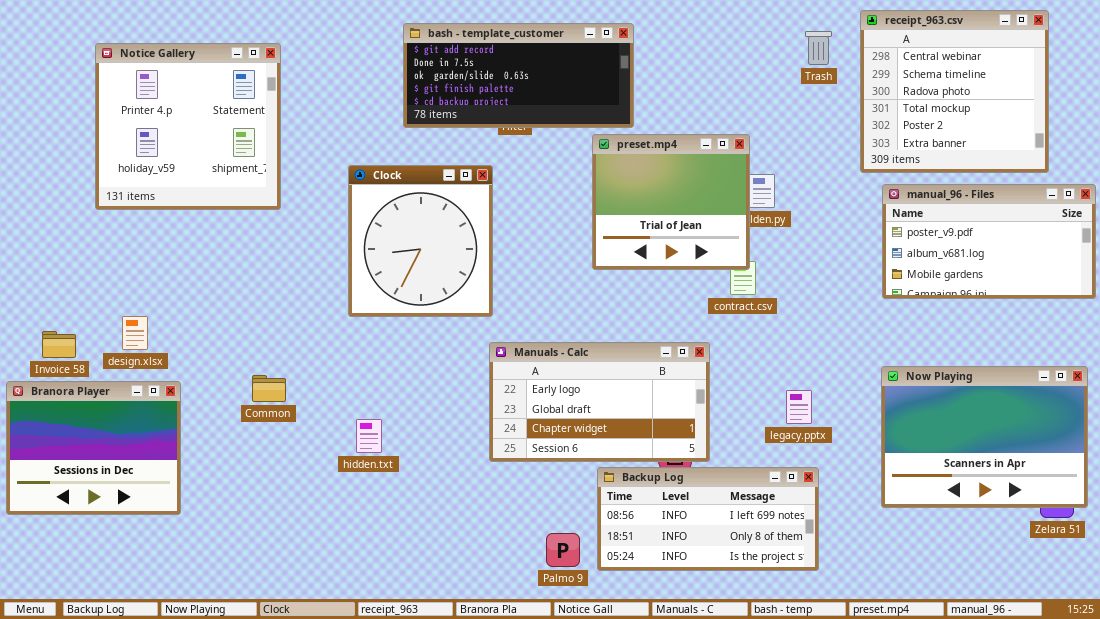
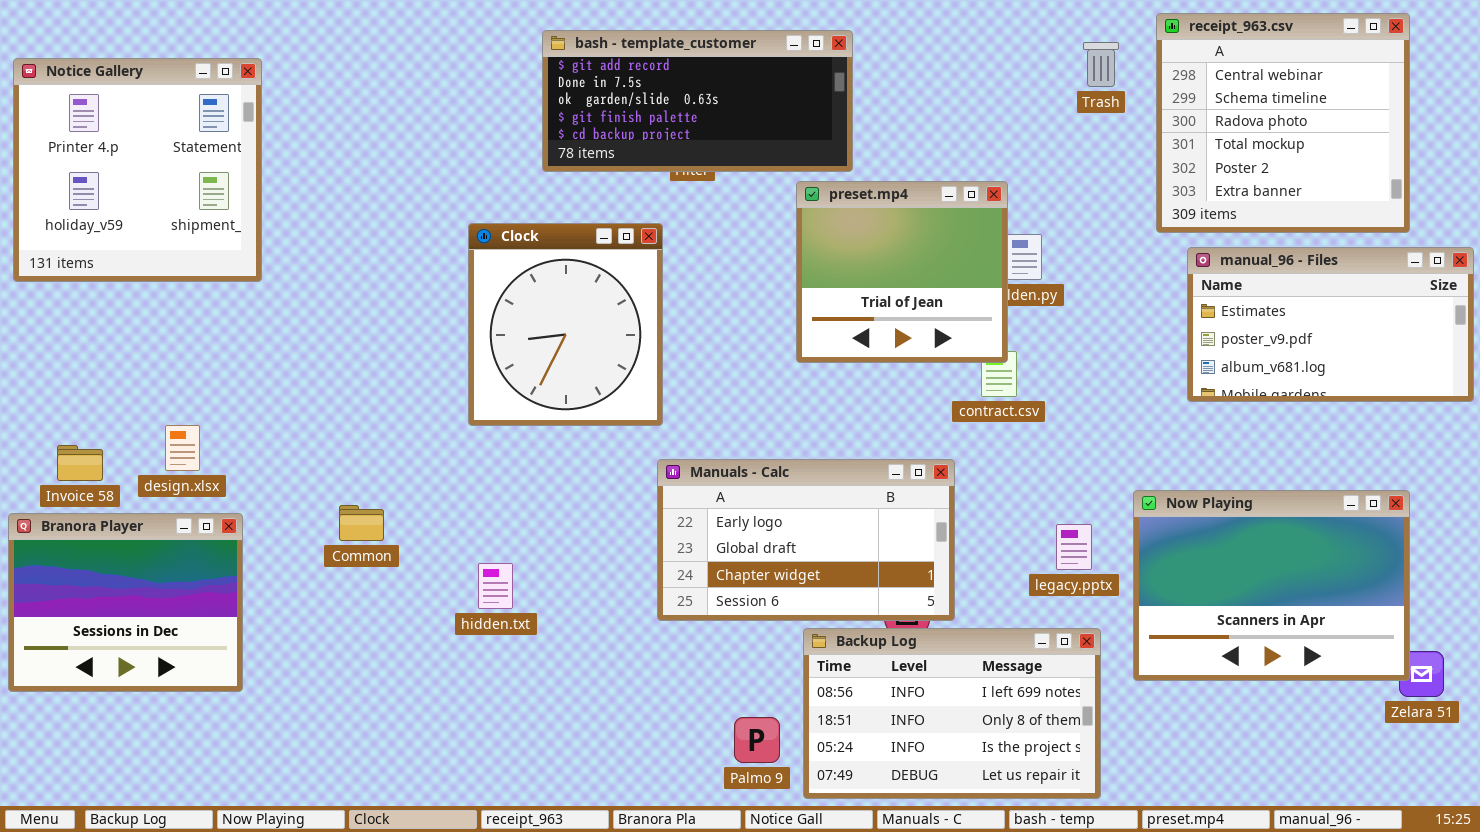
Notice Gallery: [95,43,281,210] -> [13,58,262,282], moved
manual_96 - Files: [882,184,1096,299] -> [1187,247,1474,402], scrolled up 1 row
Now Playing: [881,366,1088,508] -> [1133,490,1410,681], moved
Backup Log: [597,467,819,571] -> [803,628,1101,799], resized

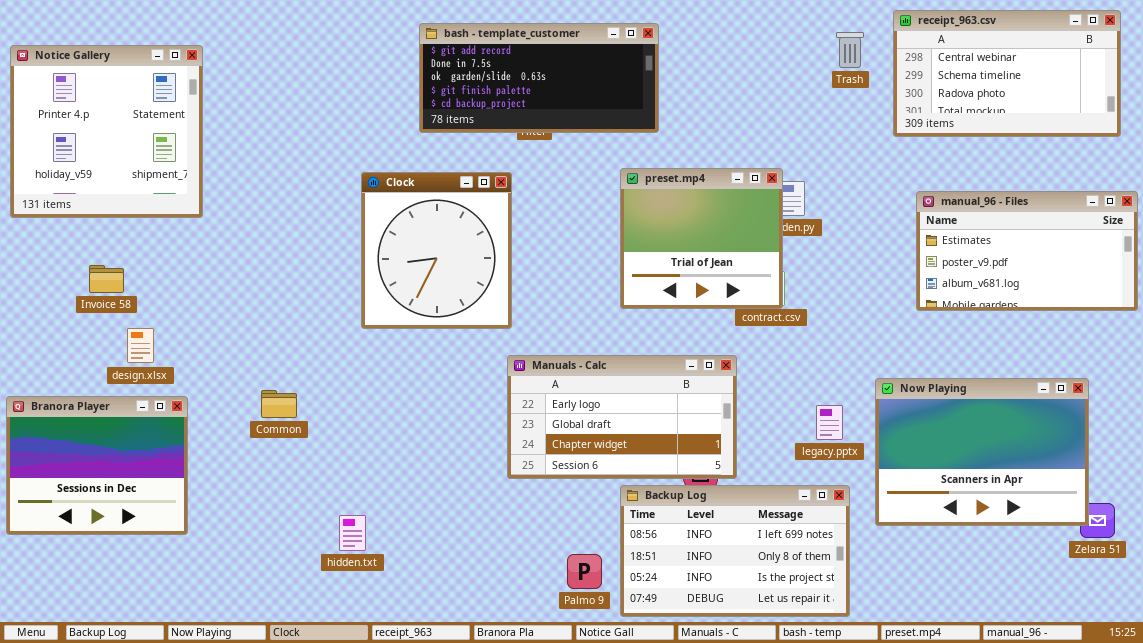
receipt_963.csv: [1156,13,1410,233] -> [893,10,1121,137], resized
preset.mp4: [796,181,1008,363] -> [620,168,783,309], moved
Invoice 58: [57,445,103,481] -> [89,265,124,293], moved
hidden.txt: [478,563,513,609] -> [339,515,366,551], moved

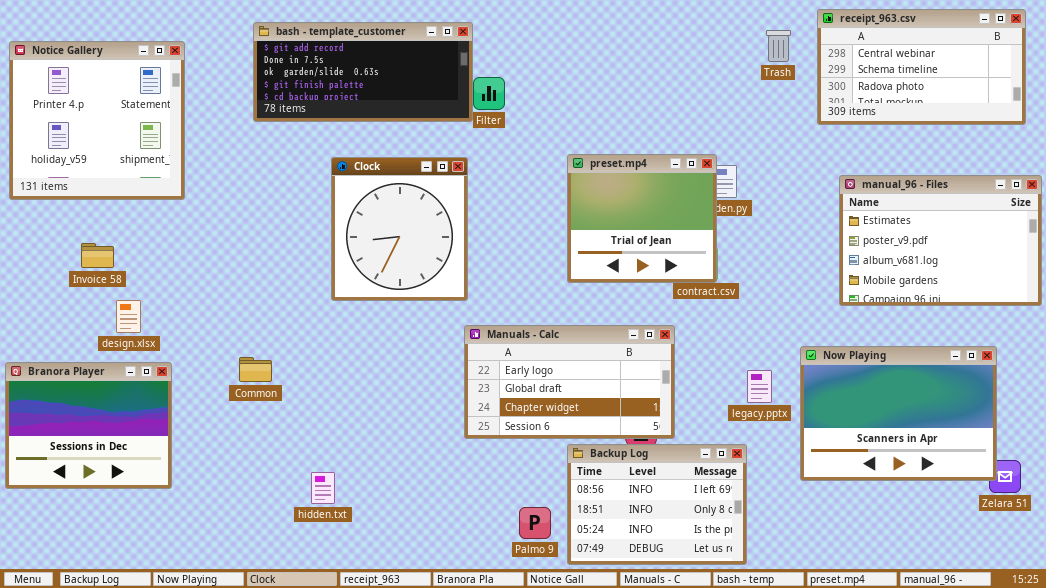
bash - template_customer: [419,23,659,133] -> [253,22,473,122], moved
manual_96 - Files: [916,191,1138,311] -> [839,175,1042,306], resized
Backup Log: [620,485,850,617] -> [567,444,747,565], resized

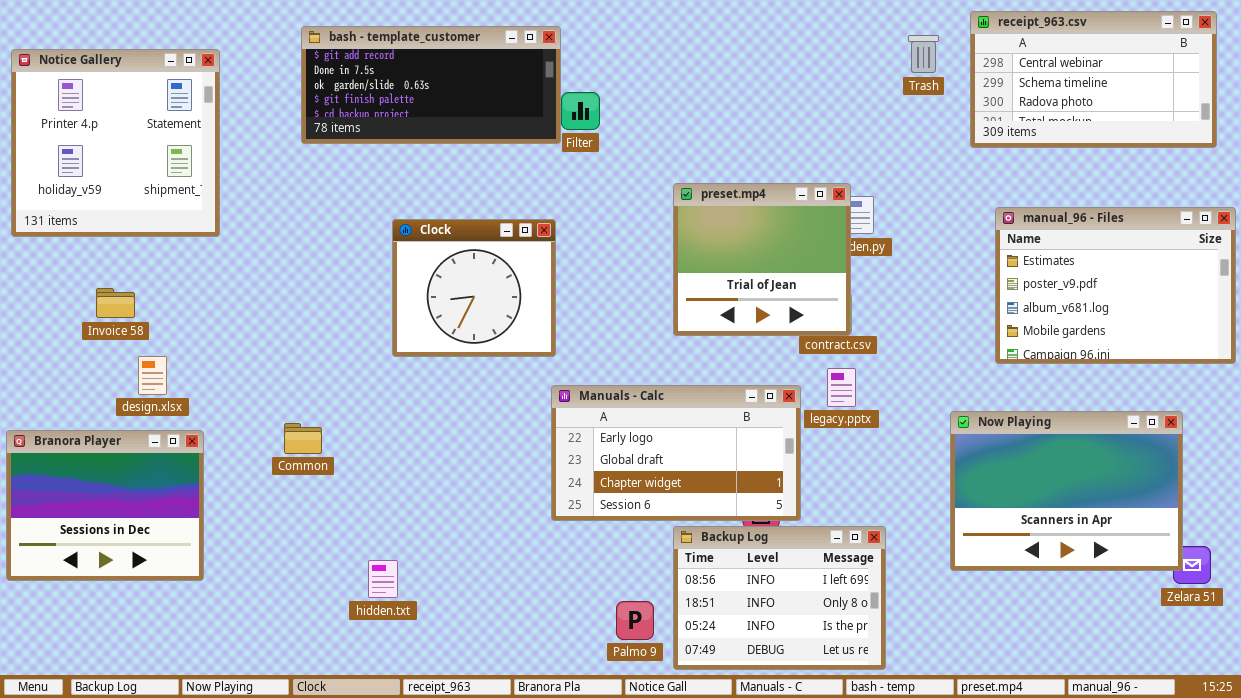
Clock: [331,157,468,301] -> [392,219,556,357], resized
legacy.pptx: [747,370,772,403] -> [827,368,856,407], moved

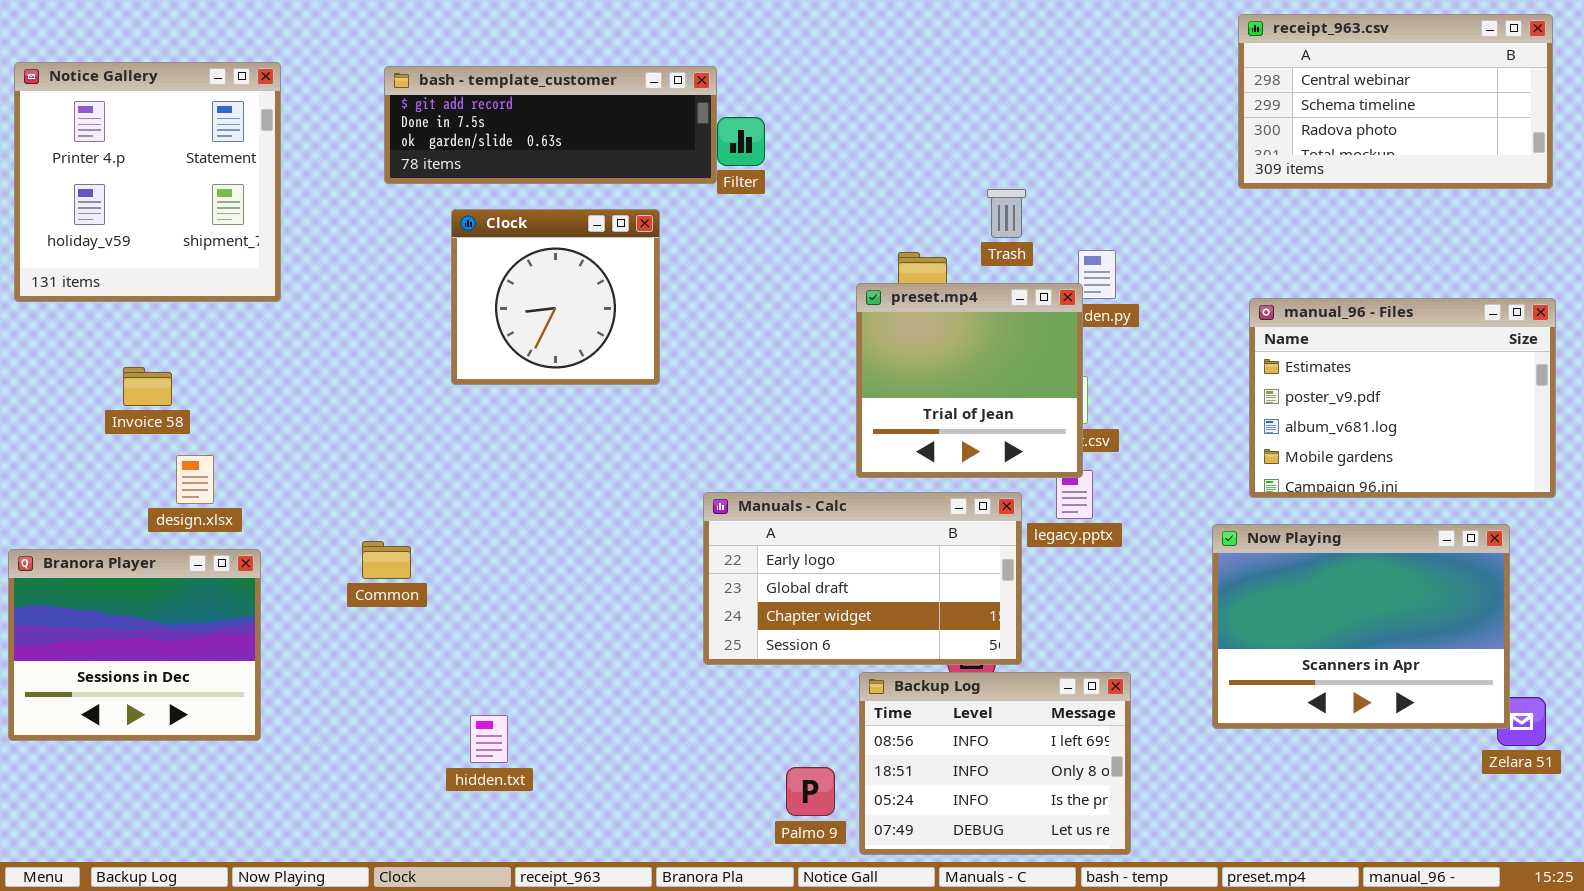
bash - template_customer: [301,26,561,144] -> [384,66,717,184], resized
Trash: [908,35,939,73] -> [987,189,1026,238], moved
preset.mp4: [673,183,851,336] -> [856,283,1083,478], moved
manual_96 - Files: [995,207,1236,364] -> [1249,298,1556,498], moved
Clock: [392,219,556,357] -> [451,209,660,385], moved

